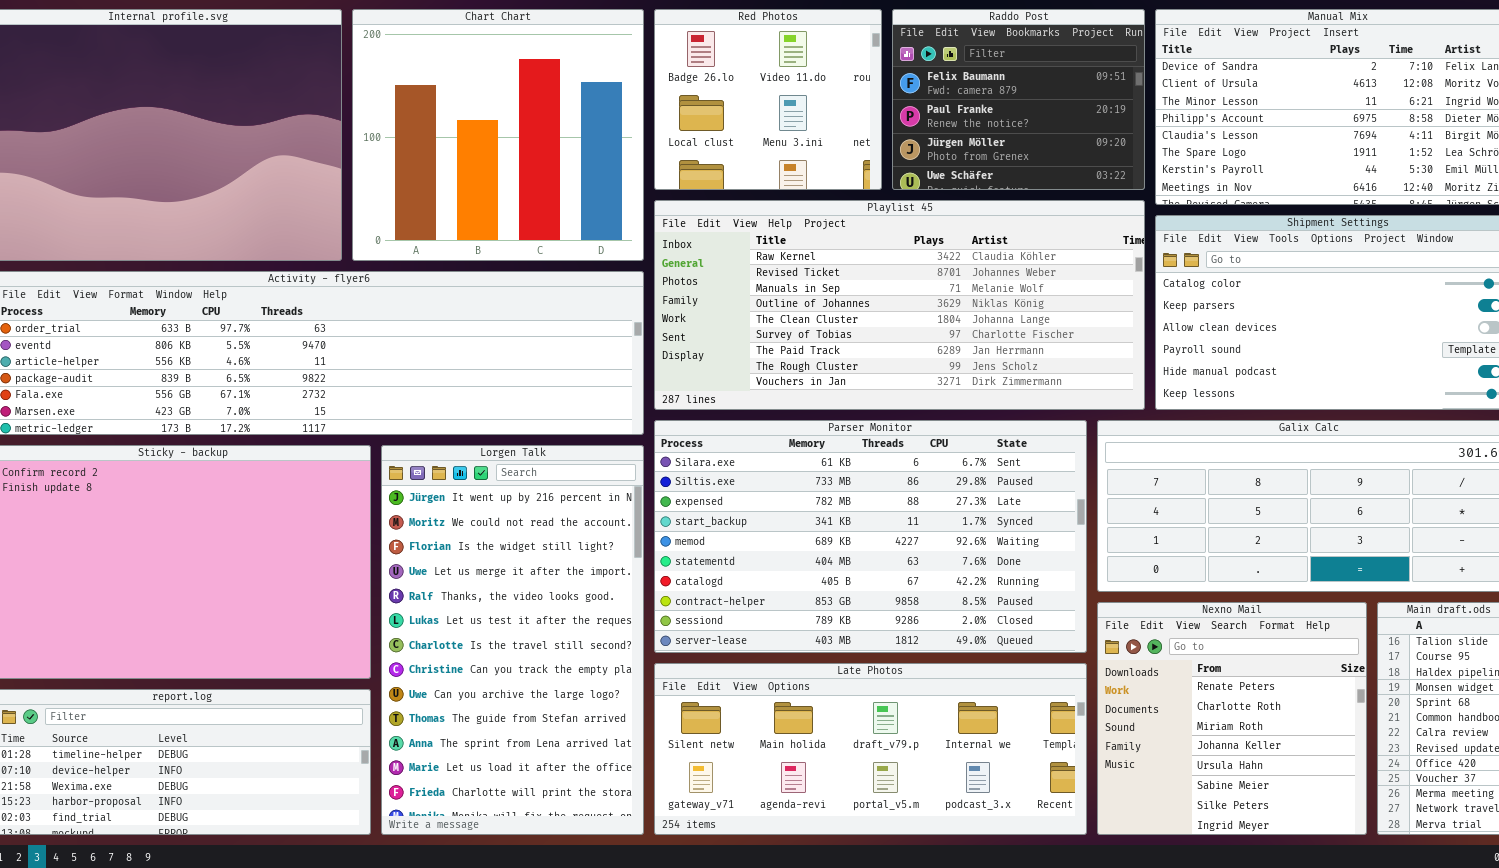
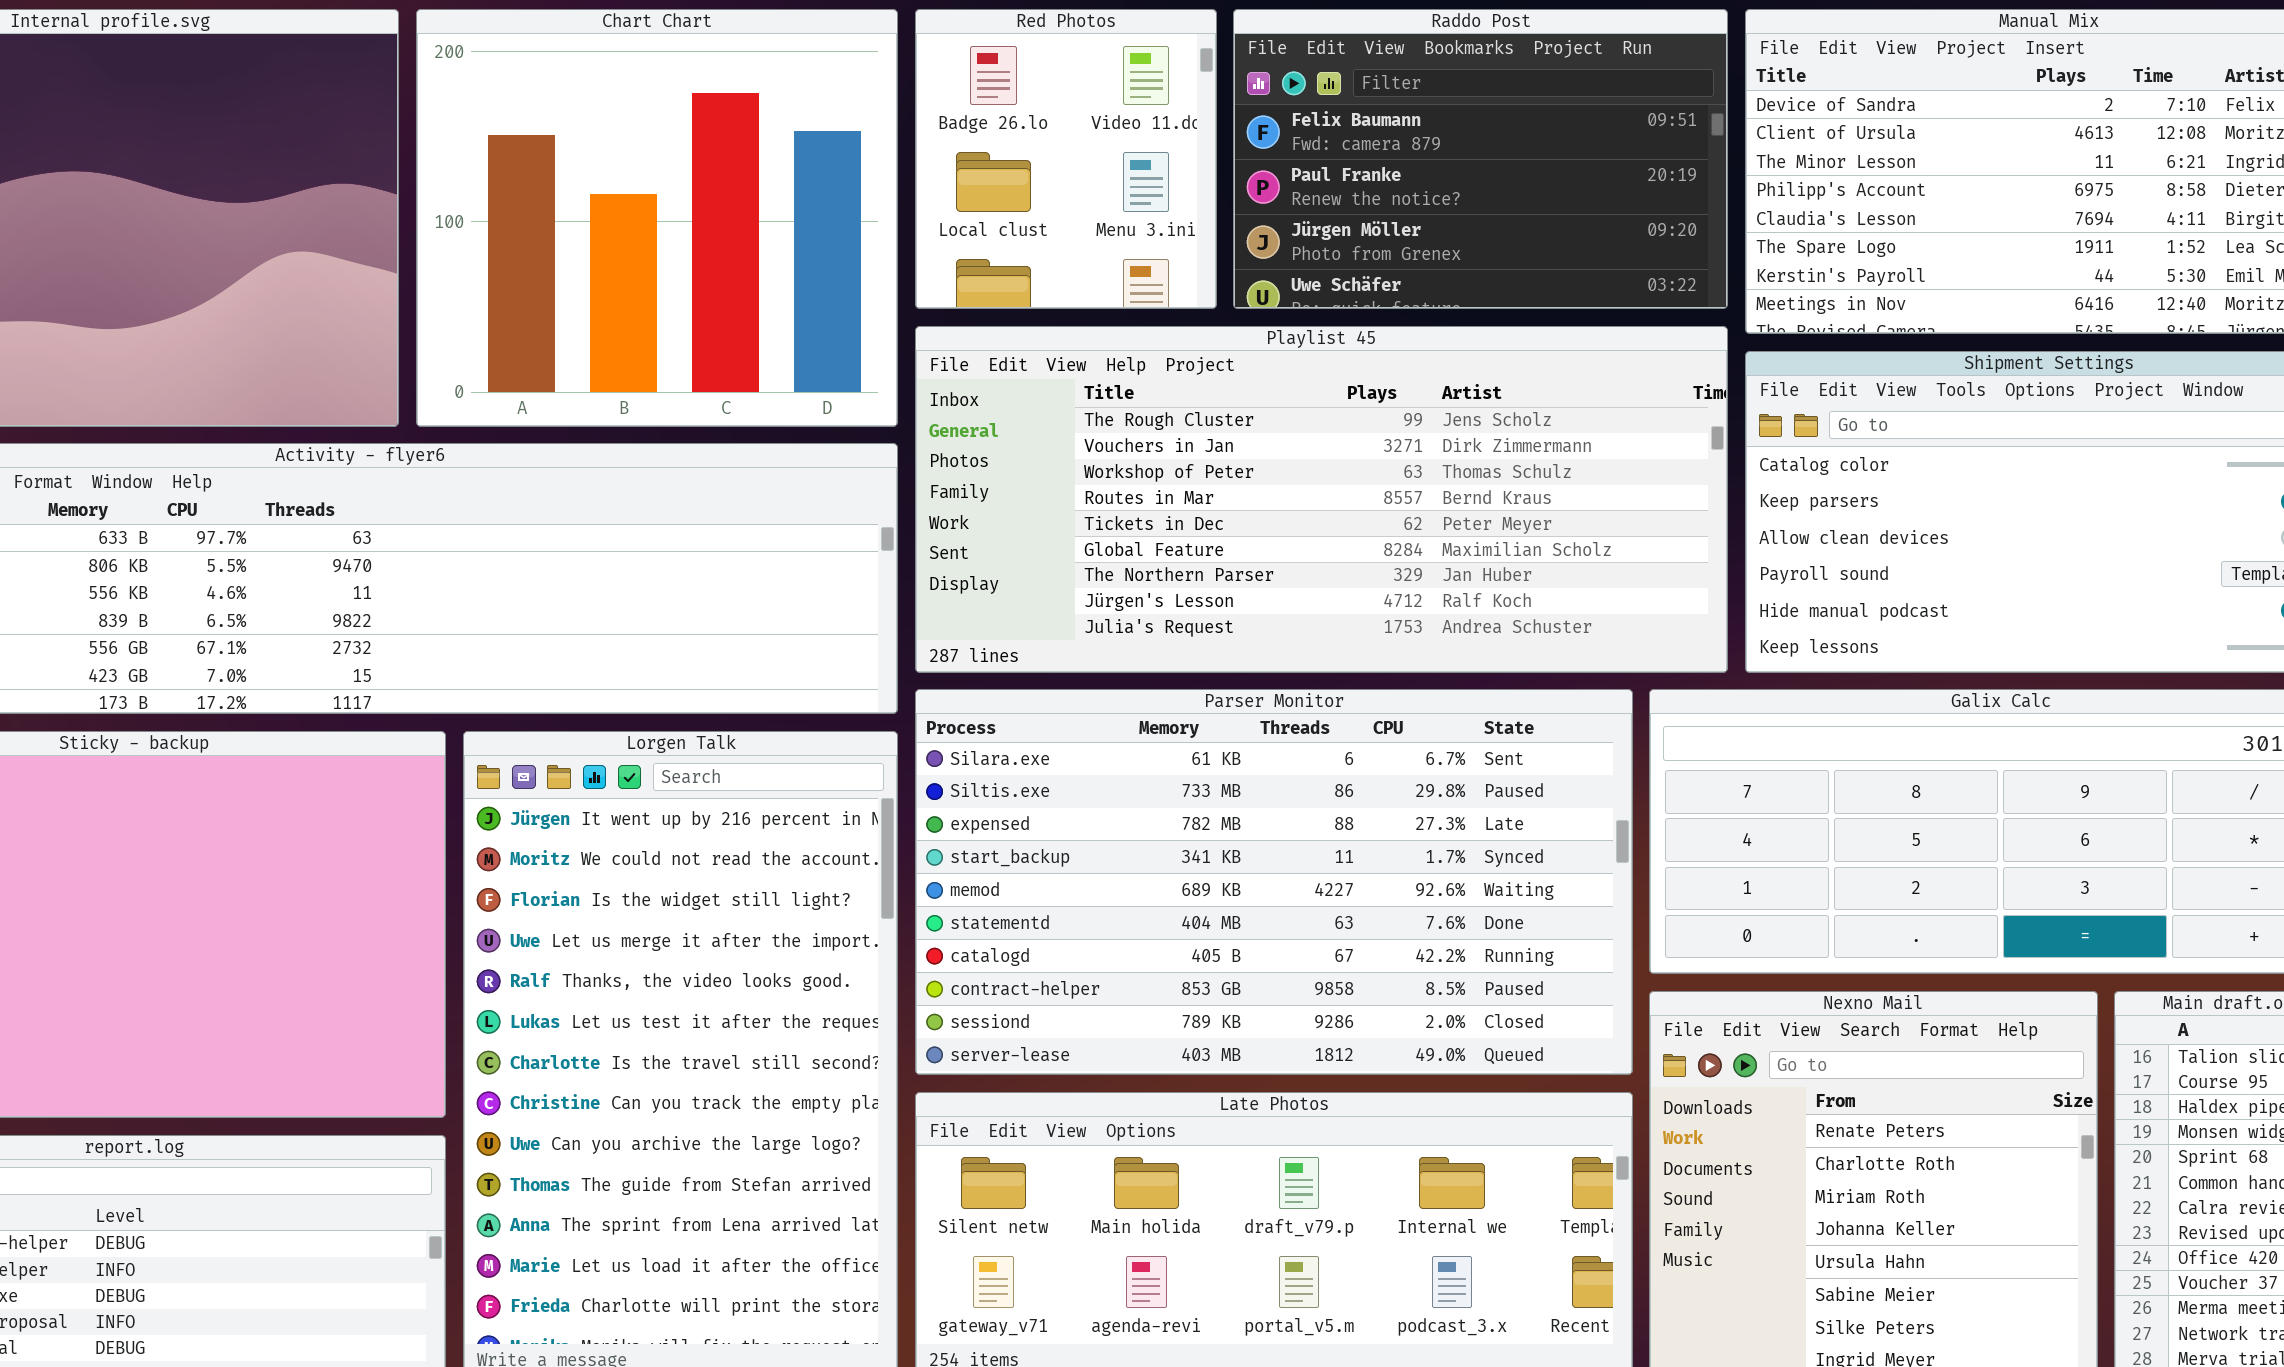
Red Photos: [654,9,882,190] -> [915,9,1217,309], resized
Raddo Post: [892,9,1145,190] -> [1233,9,1728,309], resized
Playlist 45: [654,200,1145,410] -> [915,326,1728,673], scrolled down 7 rows

